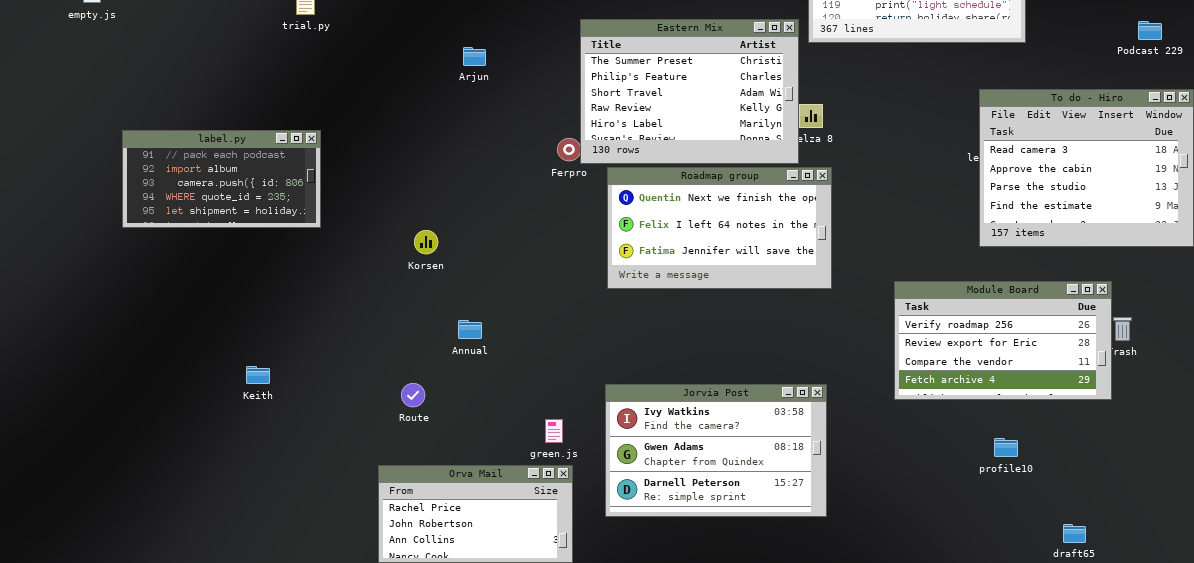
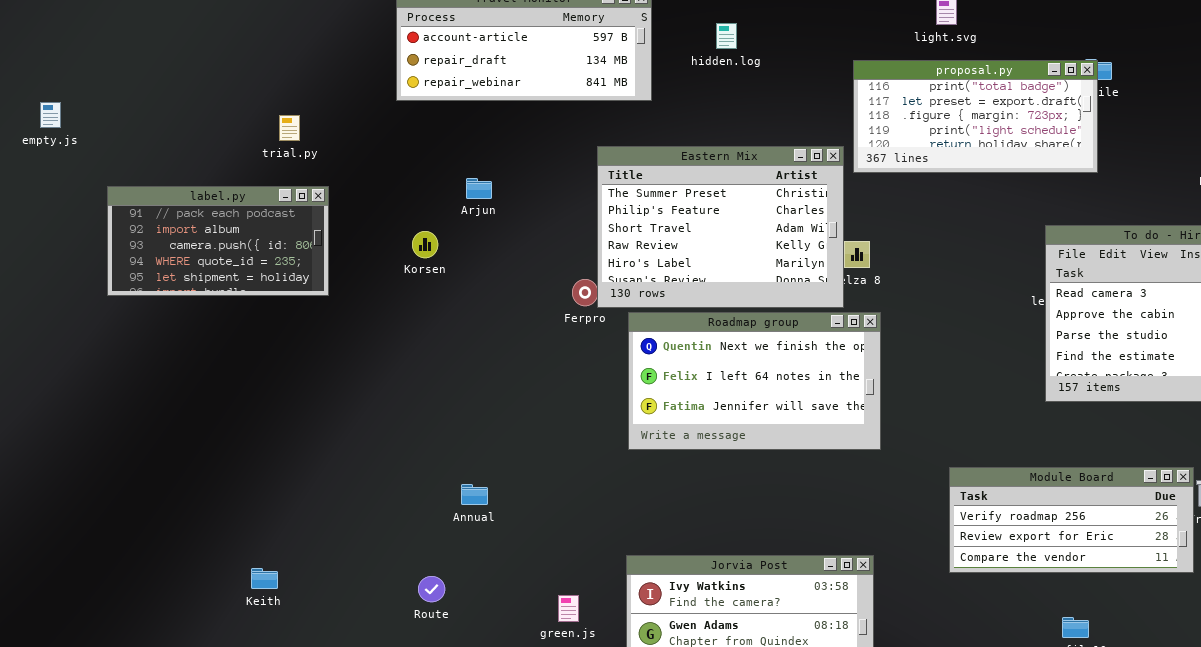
label.py: [122,130,321,228] -> [107,186,329,296], moved
Korsen: [414,230,438,254] -> [412,231,438,258], moved
Module Board: [894,281,1112,400] -> [949,467,1194,573], resized
Keith: [246,366,270,384] -> [251,568,278,589], moved
Route: [401,383,425,407] -> [418,576,445,602], moved

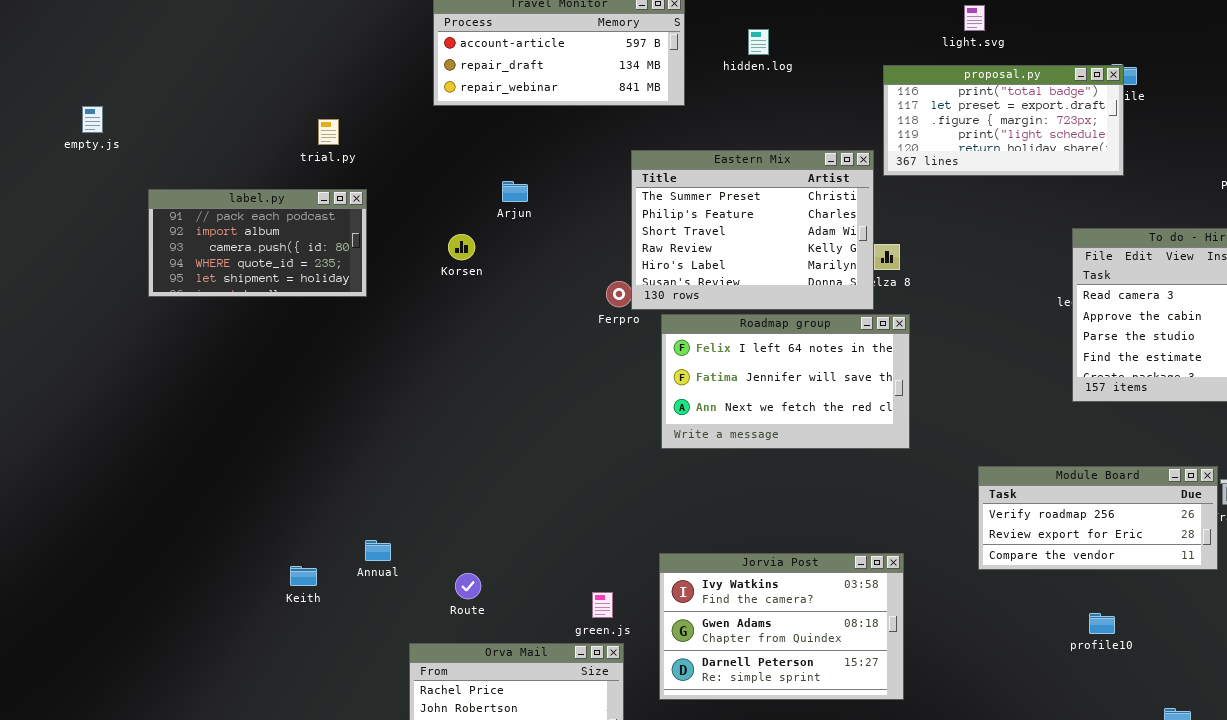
Roadmap group: [628,312,881,450] -> [661,314,910,449], scrolled down 1 row
Annual: [461,484,488,505] -> [365,540,391,561], moved

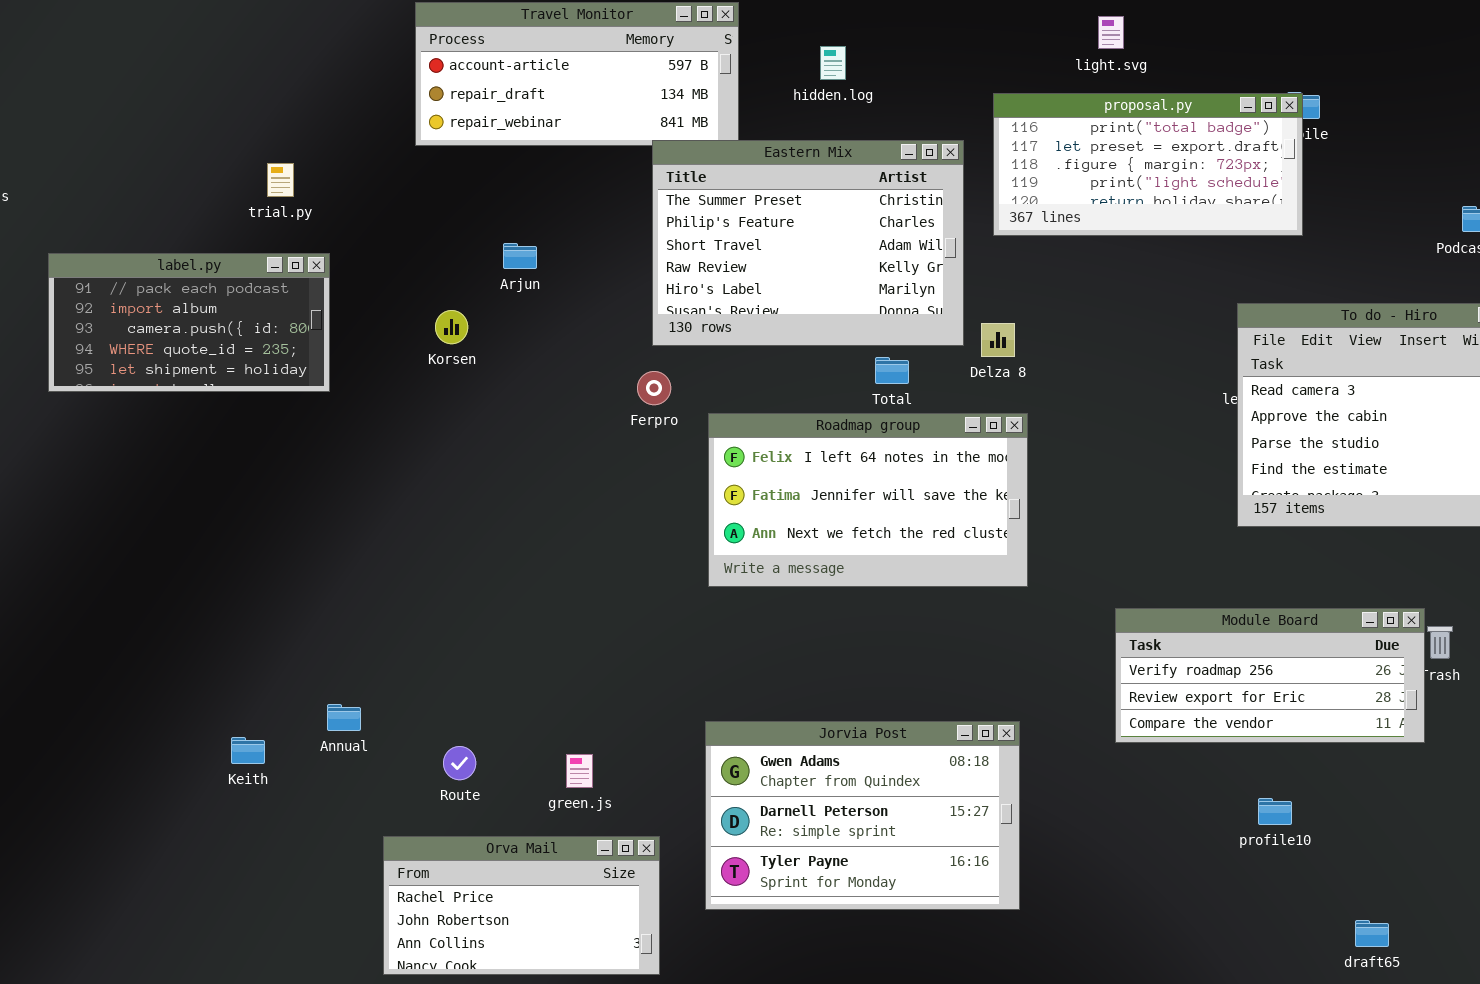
Eastern Mix: [631,150,874,310] -> [652,140,964,346], moved
Jorvia Post: [659,553,904,700] -> [705,721,1020,910], scrolled down 1 row
green.js: [592,592,613,618] -> [566,754,593,788], moved

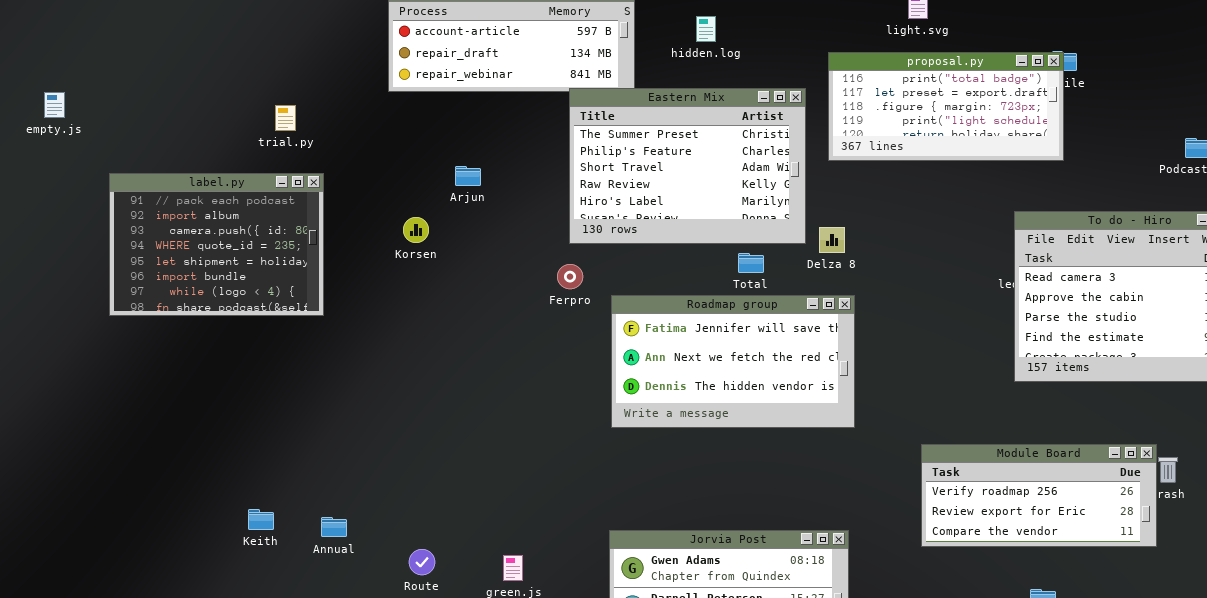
label.py: [48,253,330,392] -> [109,173,324,316], resized
Roadmap group: [708,413,1028,587] -> [611,295,855,428], scrolled down 1 row
Keith: [231,737,265,764] -> [248,509,274,530], moved

